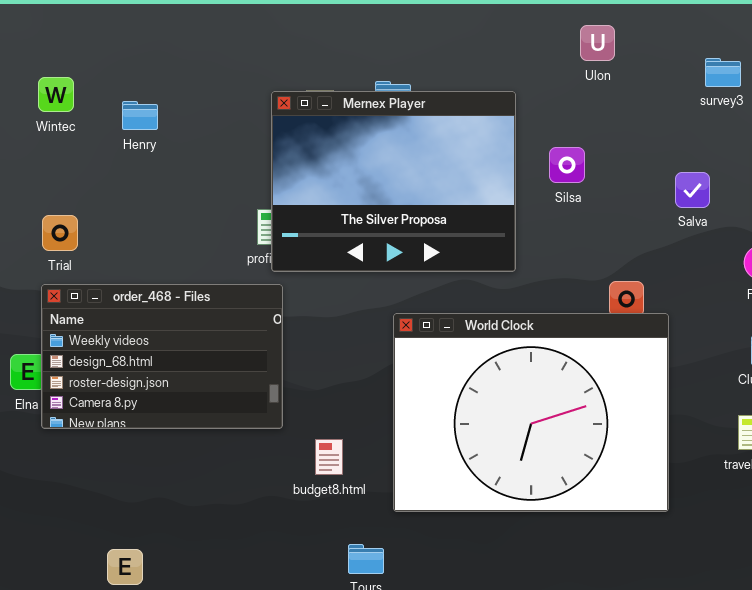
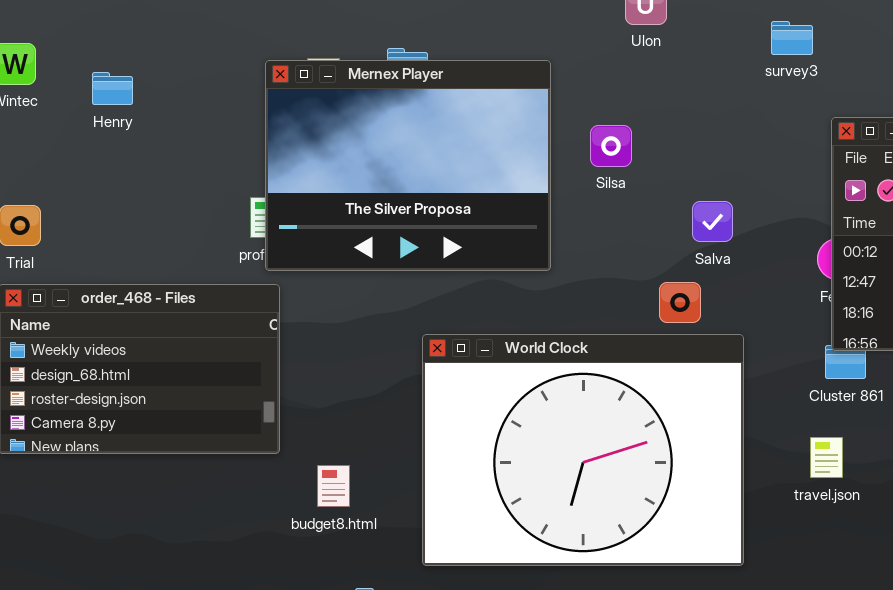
Salva: [675,172,710,208] -> [692,201,733,242], moved
World Clock: [393,313,669,512] -> [422,334,744,566], moved

